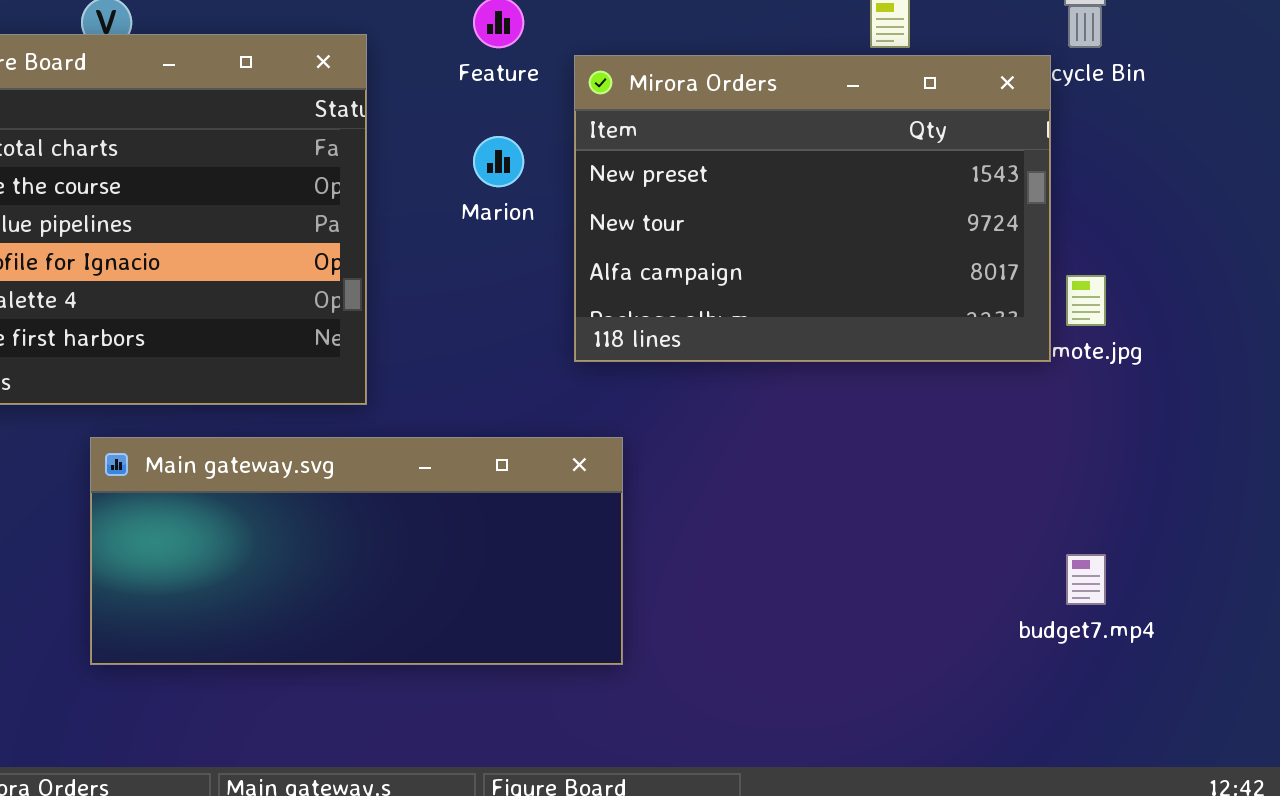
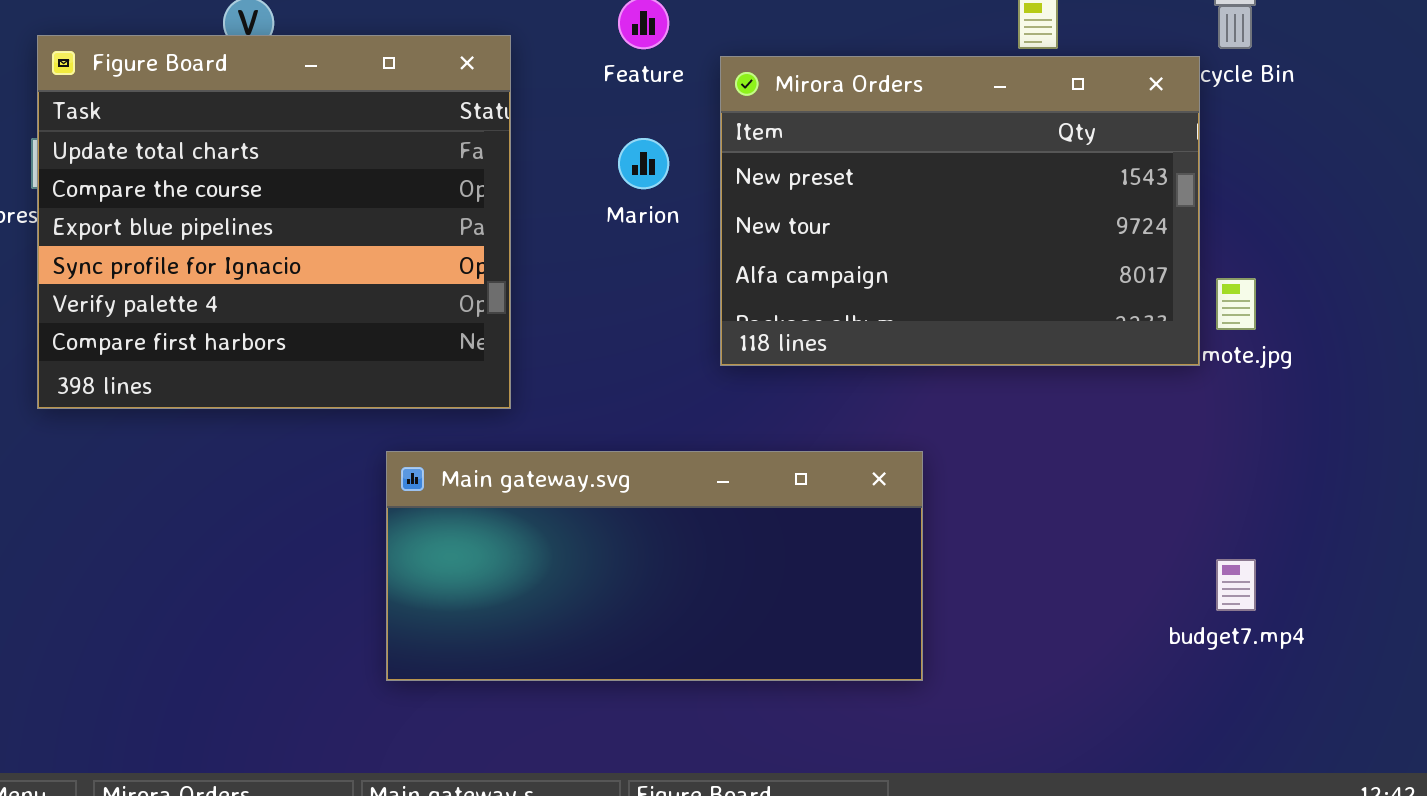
Main gateway.svg: [90,437,623,665] -> [386,451,923,681], moved

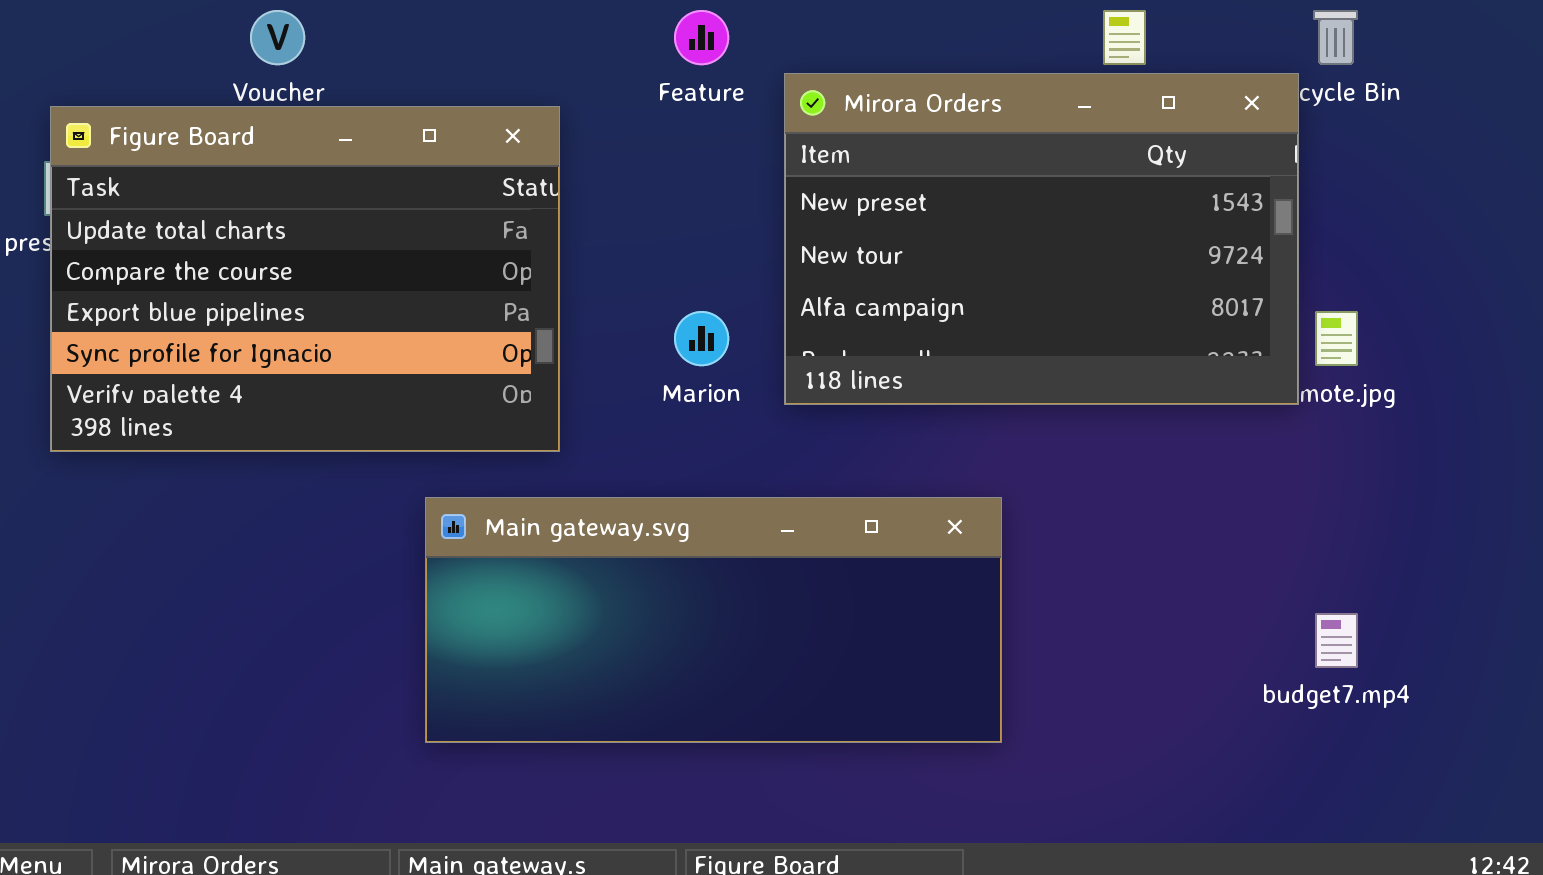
Figure Board: [37,35,511,409] -> [50,106,560,452], resized
Marion: [618,138,669,189] -> [674,311,729,366], moved

